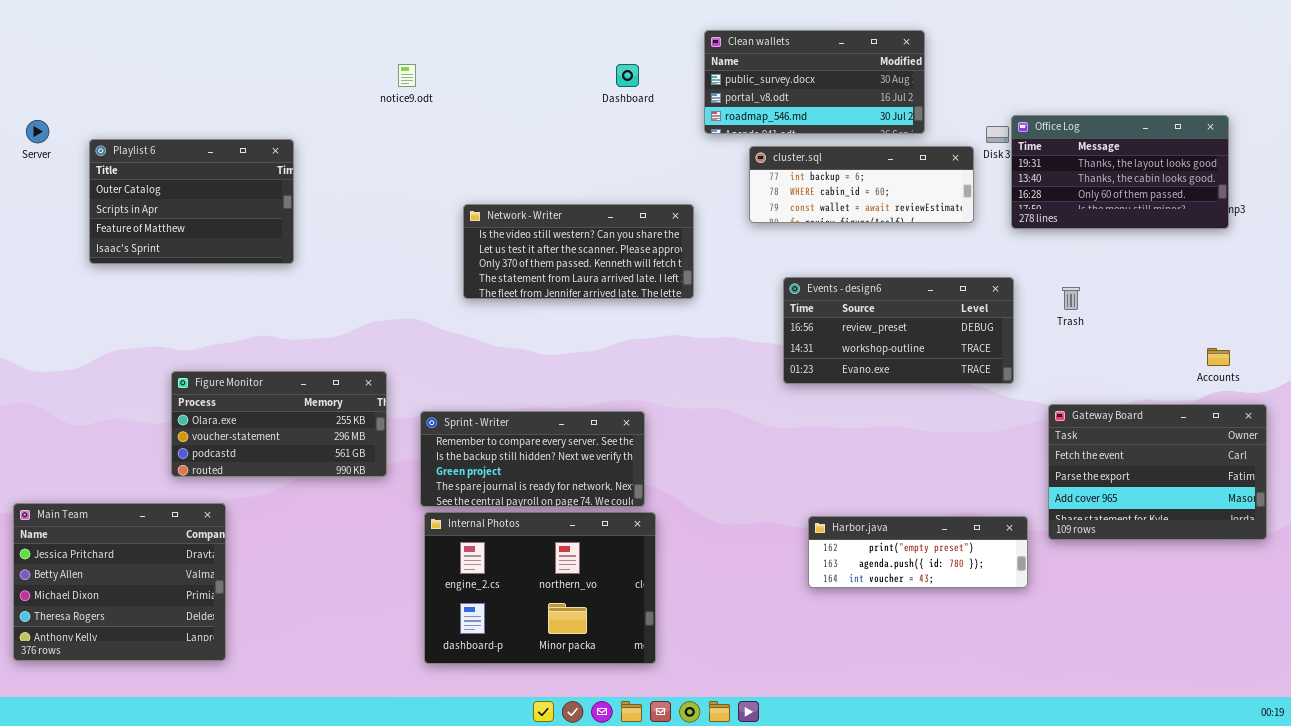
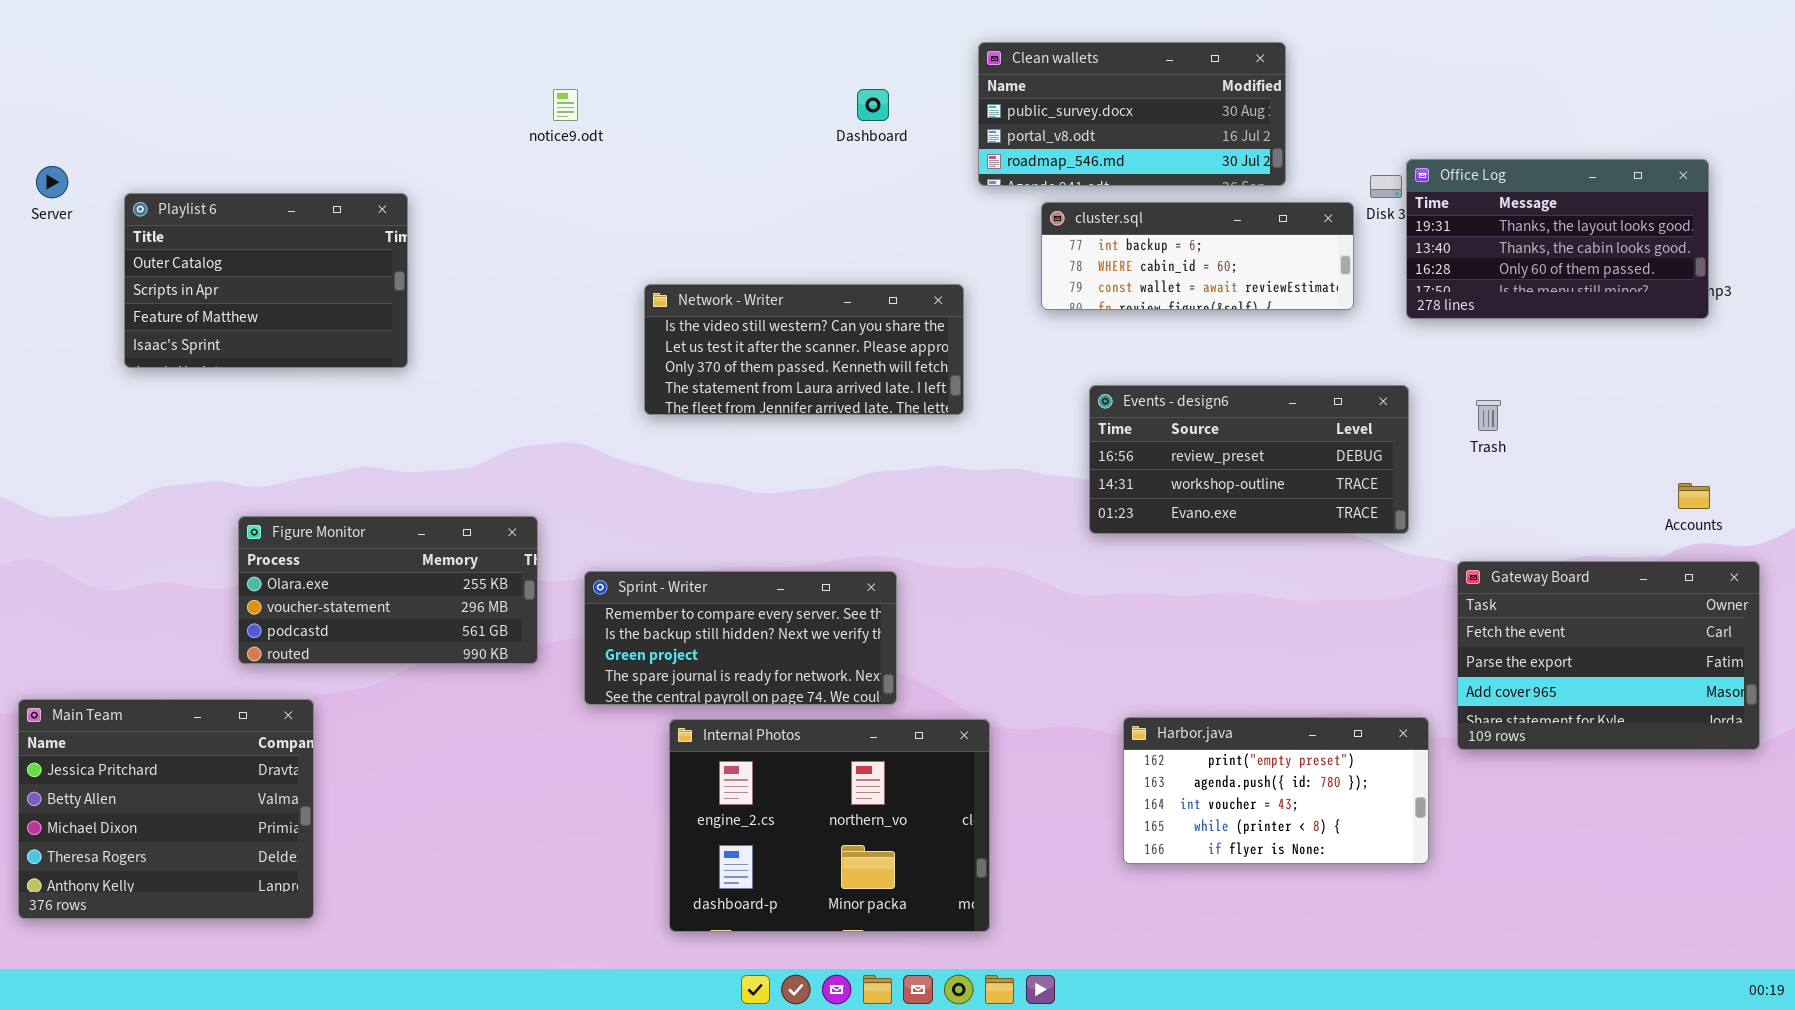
Internal Photos: [424,512,656,664] -> [669,719,990,932], moved
Harbor.java: [808,516,1028,588] -> [1123,717,1429,864], resized

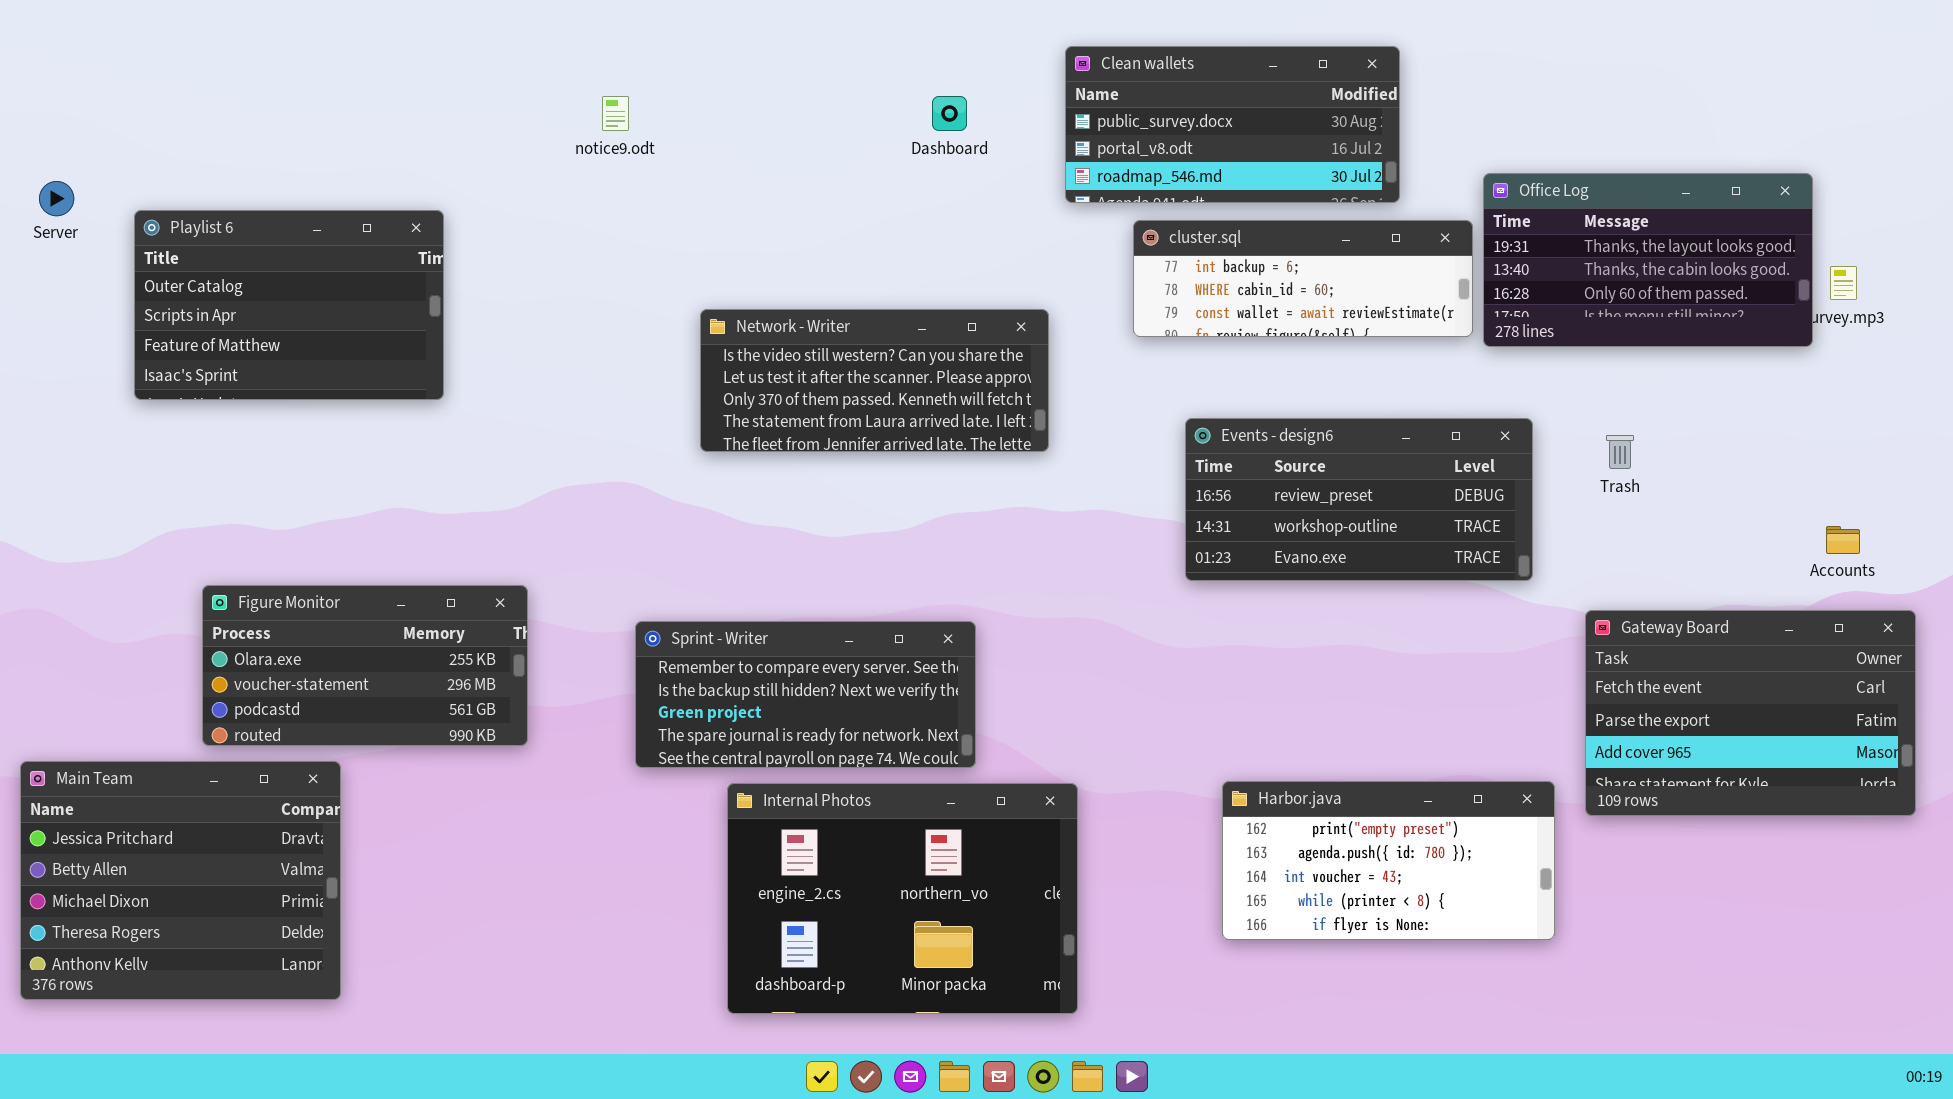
Office Log: [1406,159,1709,319] -> [1483,173,1813,347], moved
Figure Monitor: [238,516,538,664] -> [202,585,528,746], moved

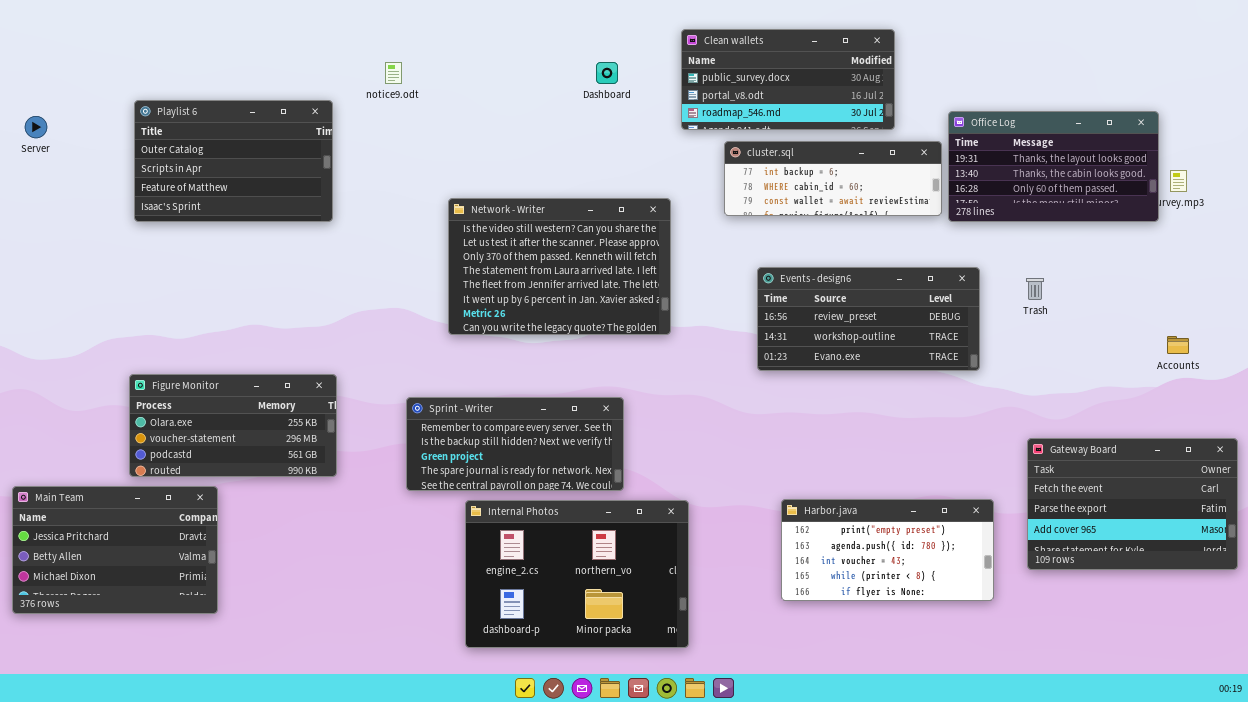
Playlist 6: [134,210,444,400] -> [134,100,333,222], moved
Network - Writer: [700,309,1049,452] -> [448,198,671,335], resized
Gateway Board: [1585,610,1916,816] -> [1027,438,1238,570], moved
Main Team: [20,761,341,1000] -> [12,486,218,614], resized

